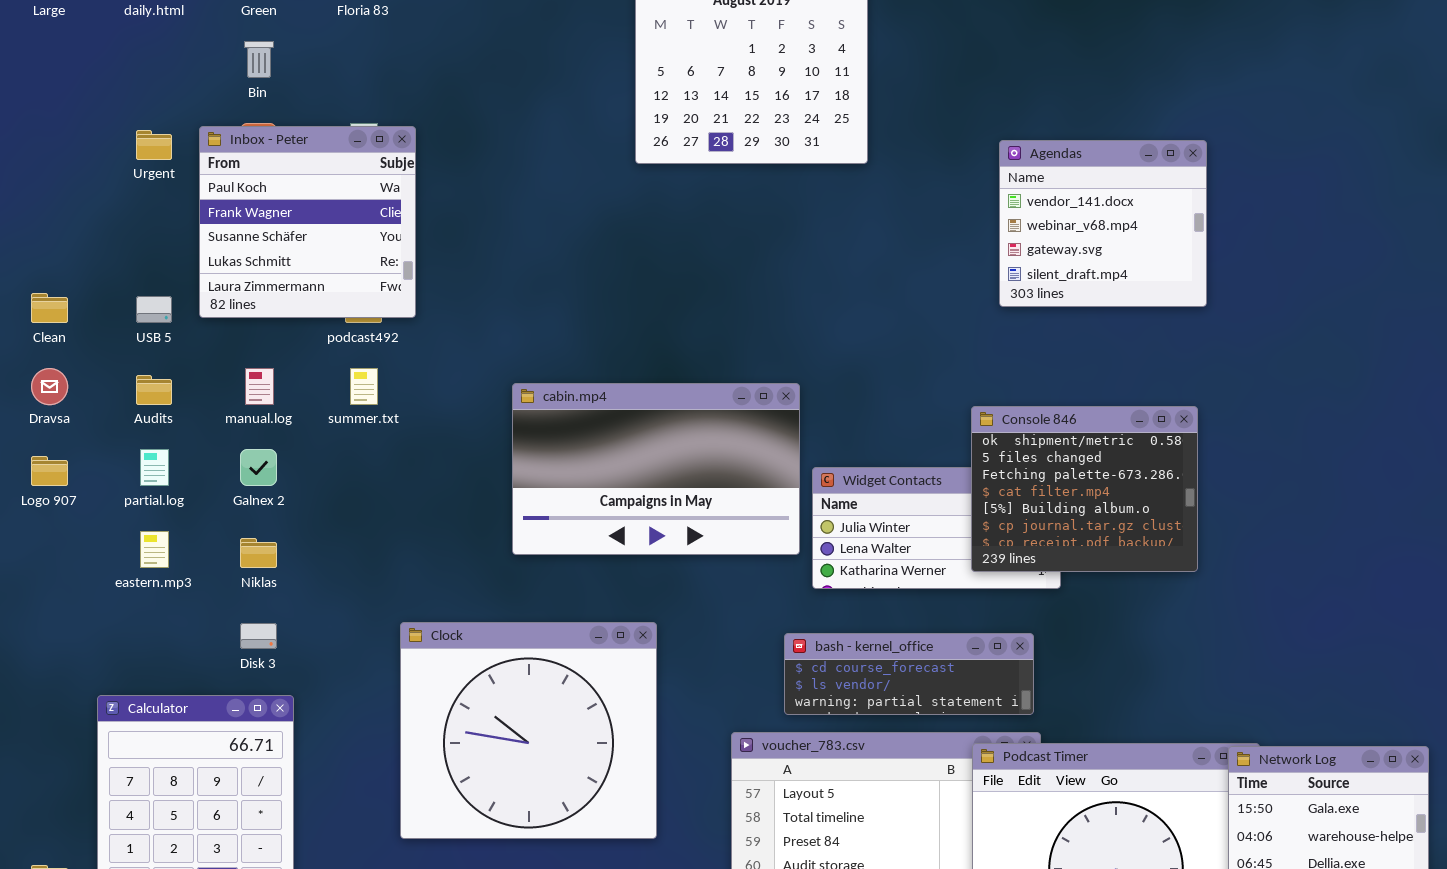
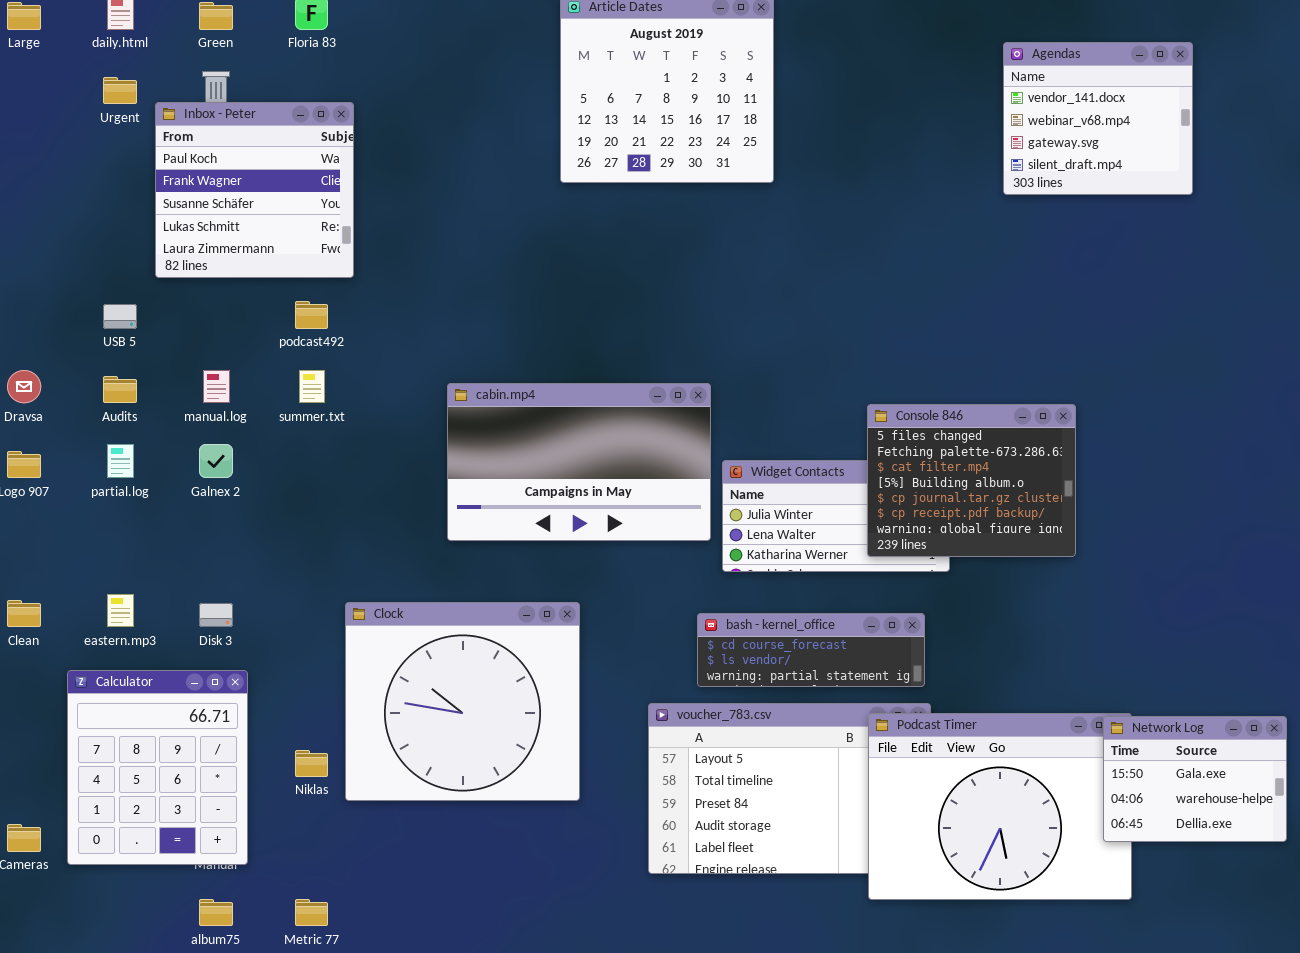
Inbox - Peter: [199,126,416,318] -> [155,102,354,278], moved
Urgent: [136,130,172,160] -> [103,77,137,104], moved
Agendas: [999,140,1207,307] -> [1003,42,1193,195], moved
Clean: [31,293,68,323] -> [7,600,41,627], moved
Console 846: [971,406,1198,572] -> [867,404,1076,557], scrolled down 1 row
eastern.mp3: [140,531,169,568] -> [107,594,134,627], moved
Niklas: [240,538,277,568] -> [295,750,328,777], moved

